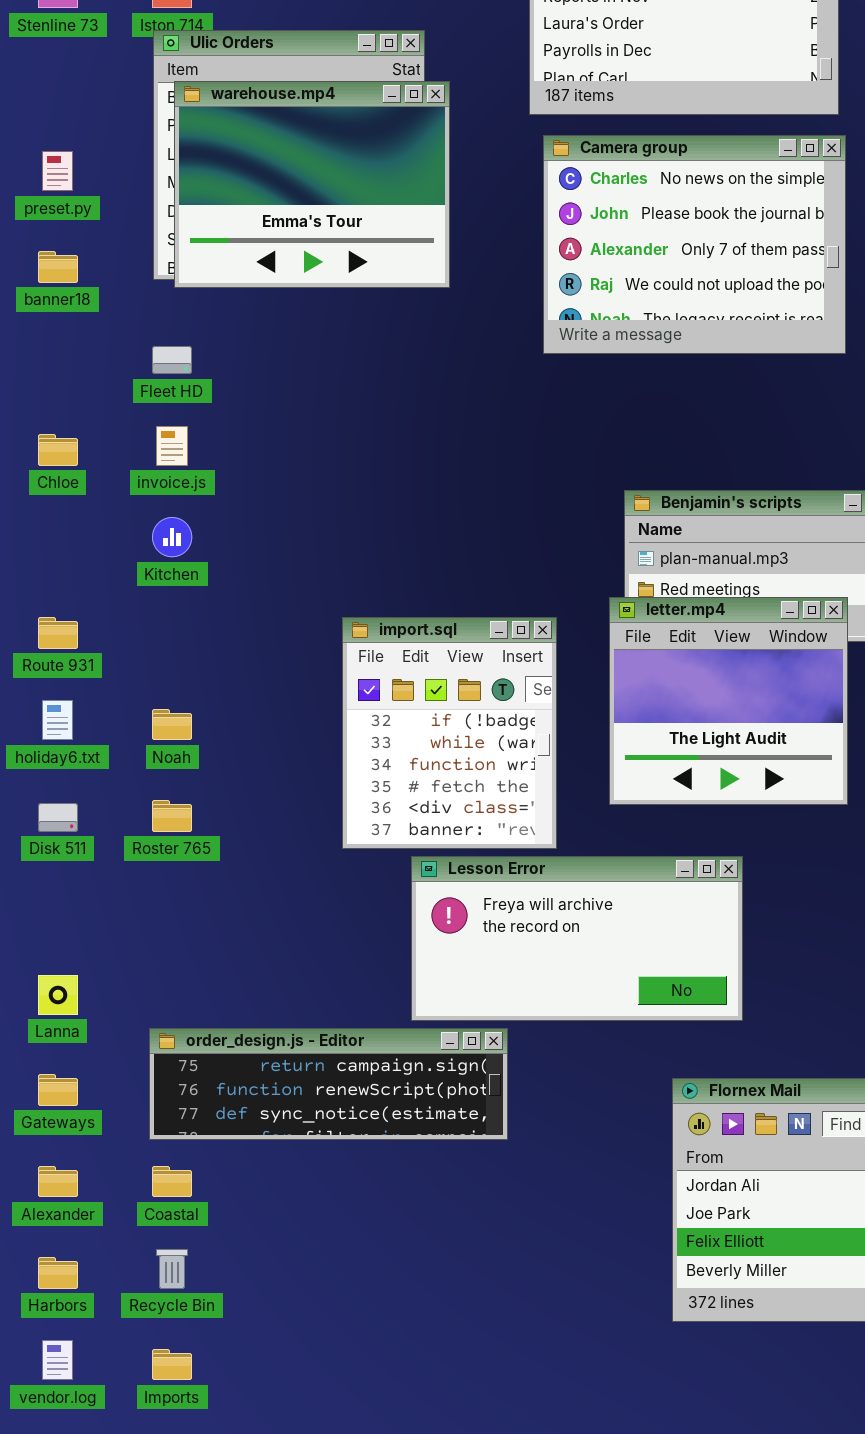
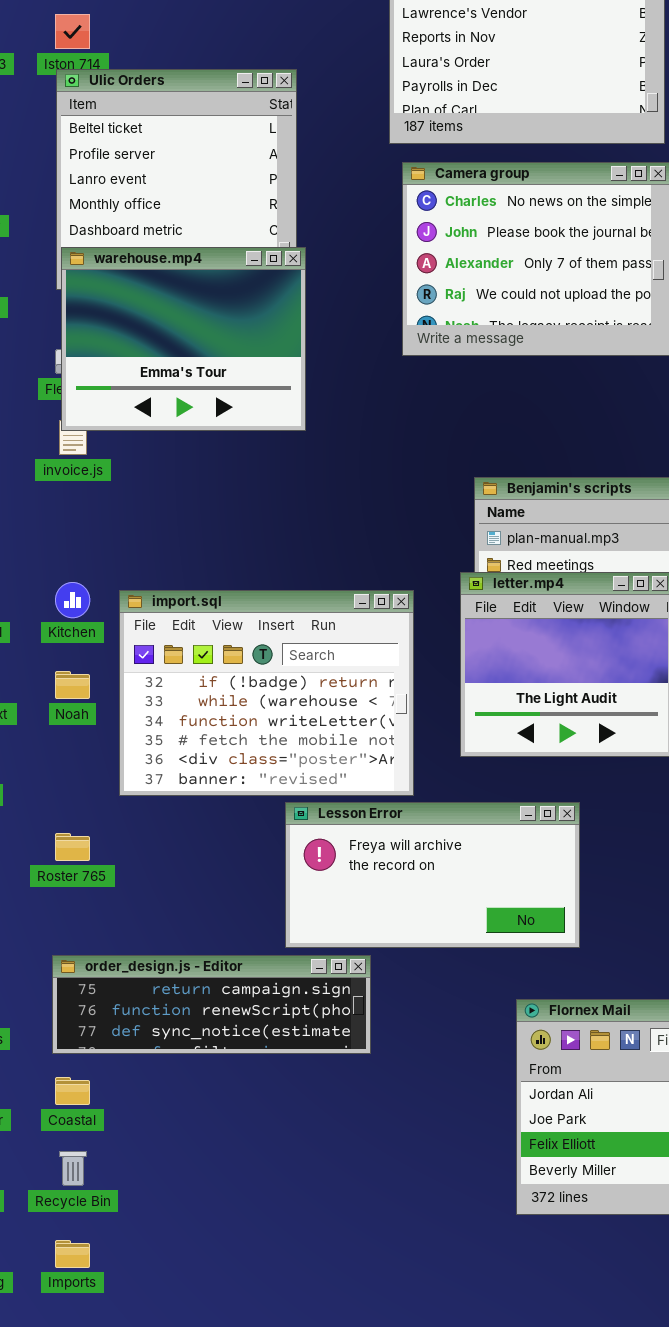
warehouse.mp4: [174,81,450,288] -> [61,247,306,431], moved
Kitchen: [152,517,192,557] -> [55,582,90,618], moved
import.sql: [342,617,557,849] -> [119,590,414,796], resized
Roster 765: [152,800,192,832] -> [55,833,90,861], moved

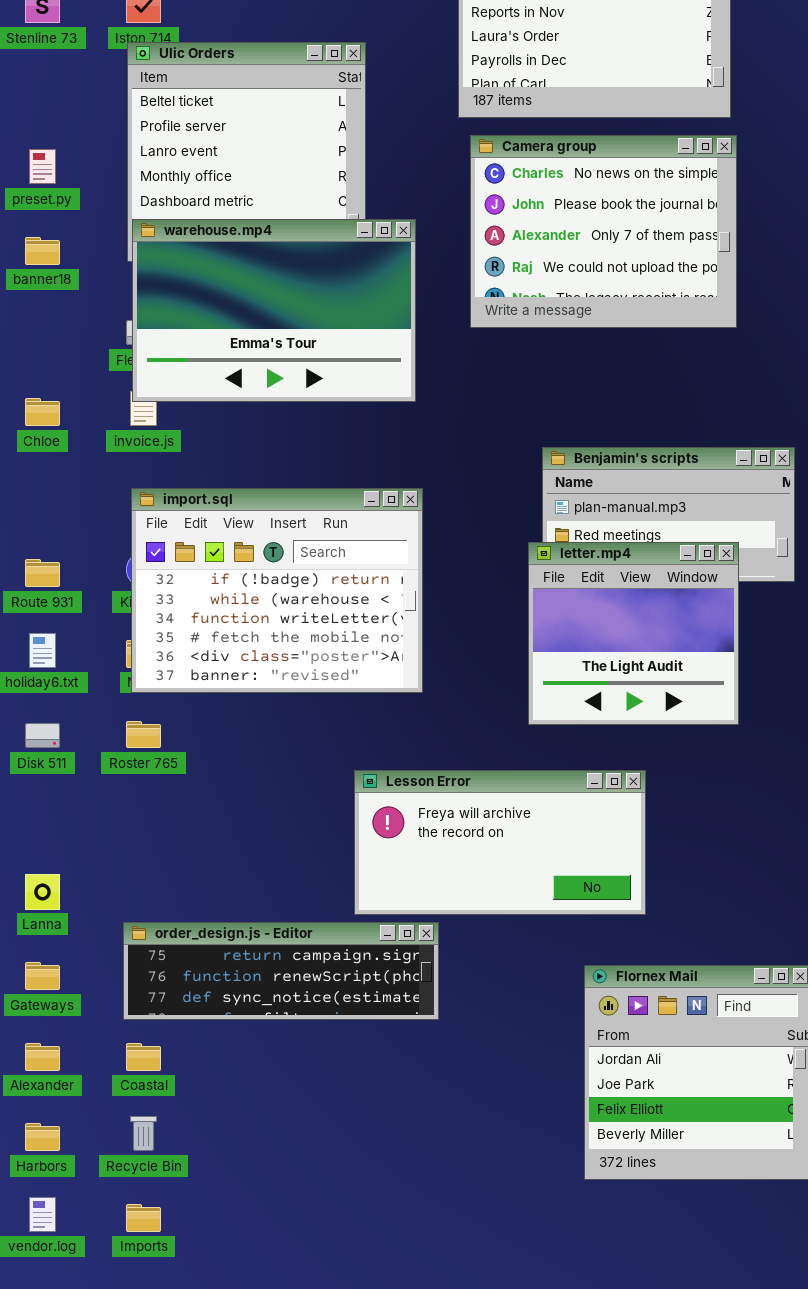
warehouse.mp4: [61,247,306,431] -> [132,219,416,402], resized
import.sql: [119,590,414,796] -> [131,488,423,693], moved
Roster 765: [55,833,90,861] -> [126,721,161,748], moved

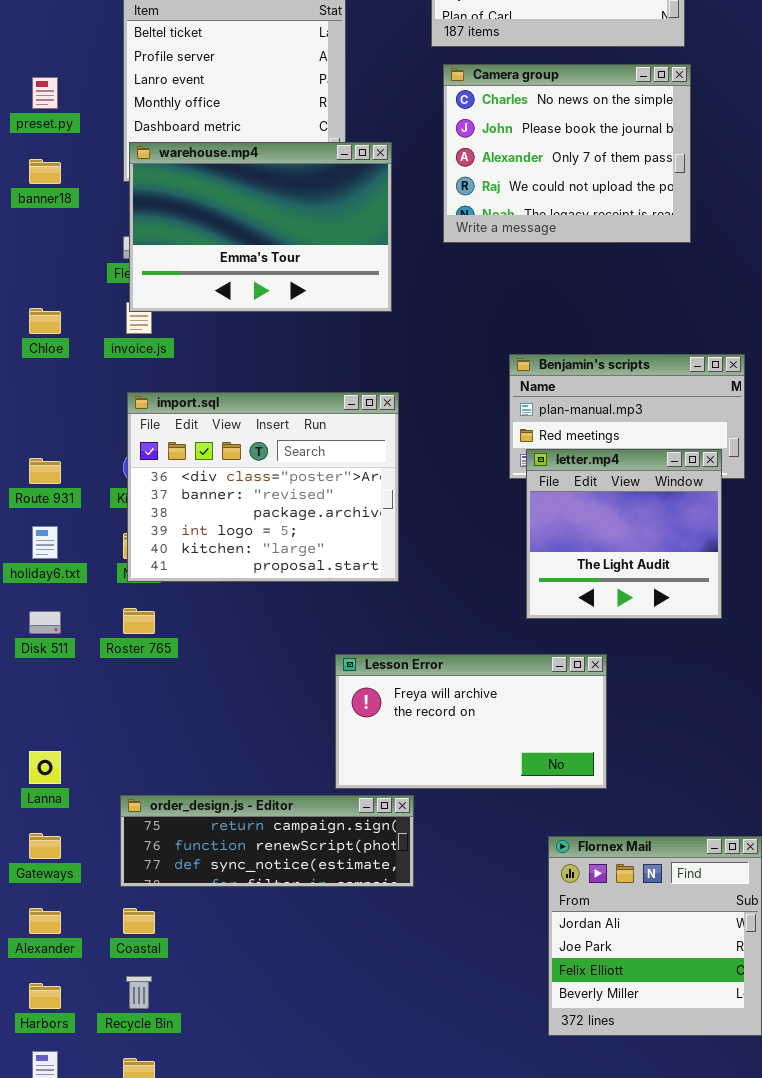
import.sql: [131,488,423,693] -> [127,392,399,582], scrolled down 4 rows
letter.mp4: [528,542,739,725] -> [526,449,722,619], moved

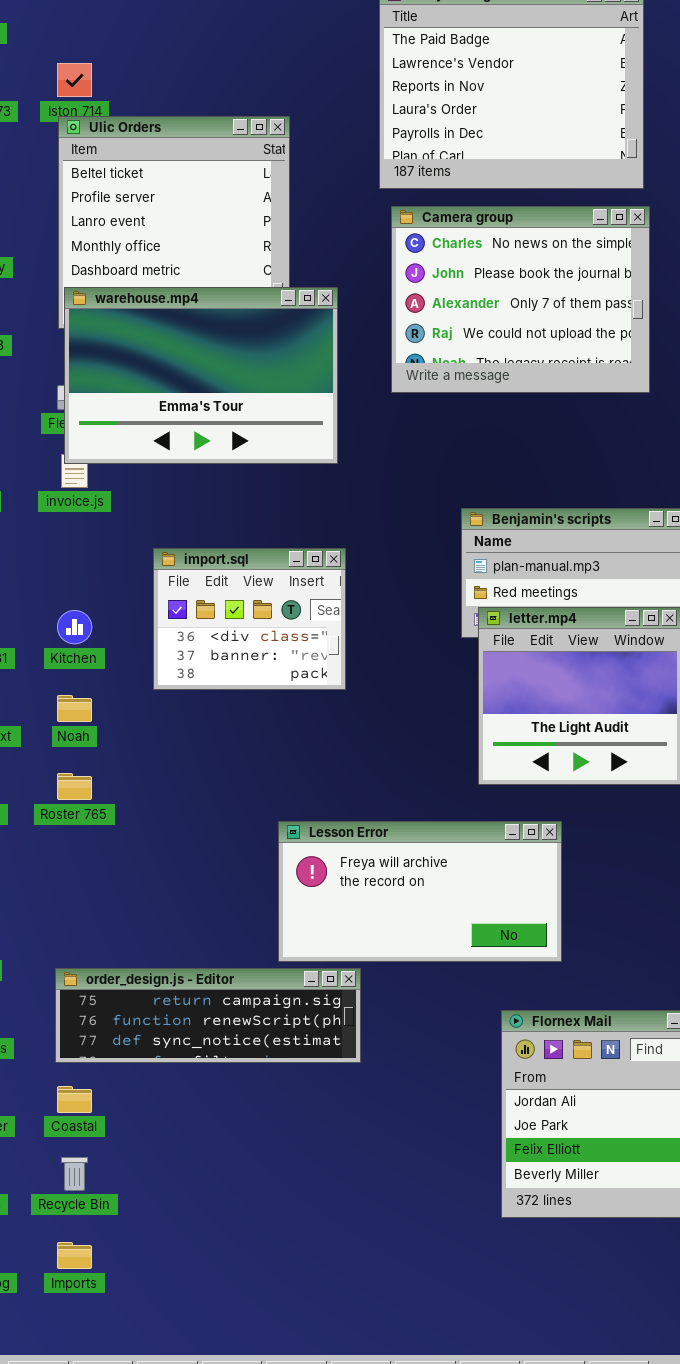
import.sql: [127,392,399,582] -> [153,548,346,690], resized

